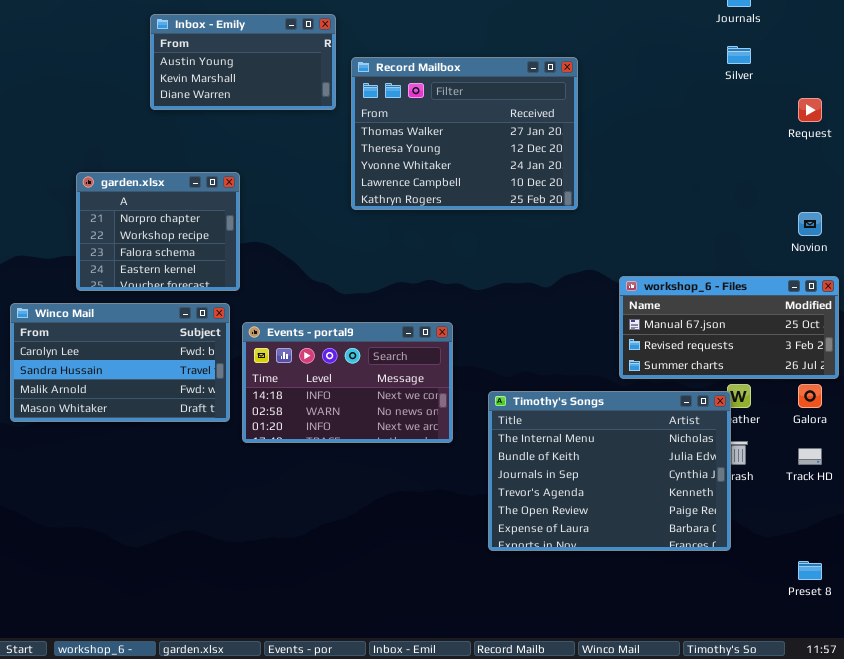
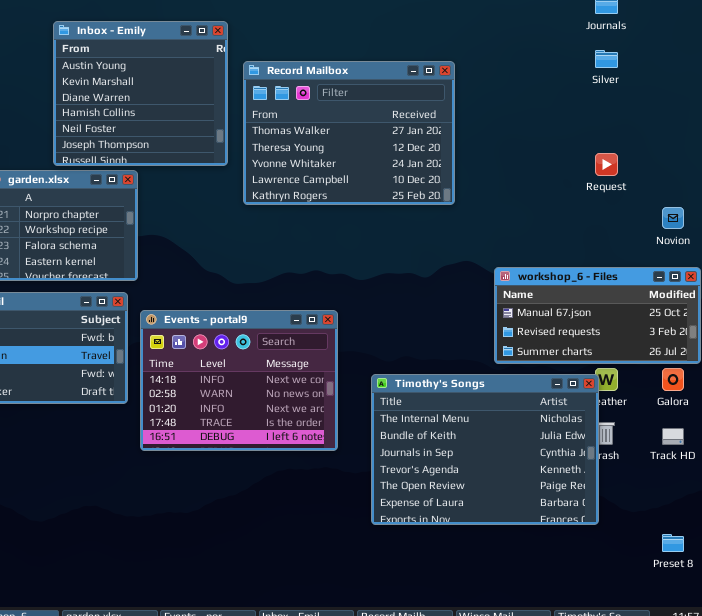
Inbox - Emily: [150,14,336,110] -> [53,21,228,166], resized
Request: [798,98,822,122] -> [595,153,618,176], moved
Events - portal9: [242,322,453,443] -> [140,310,338,451], resized

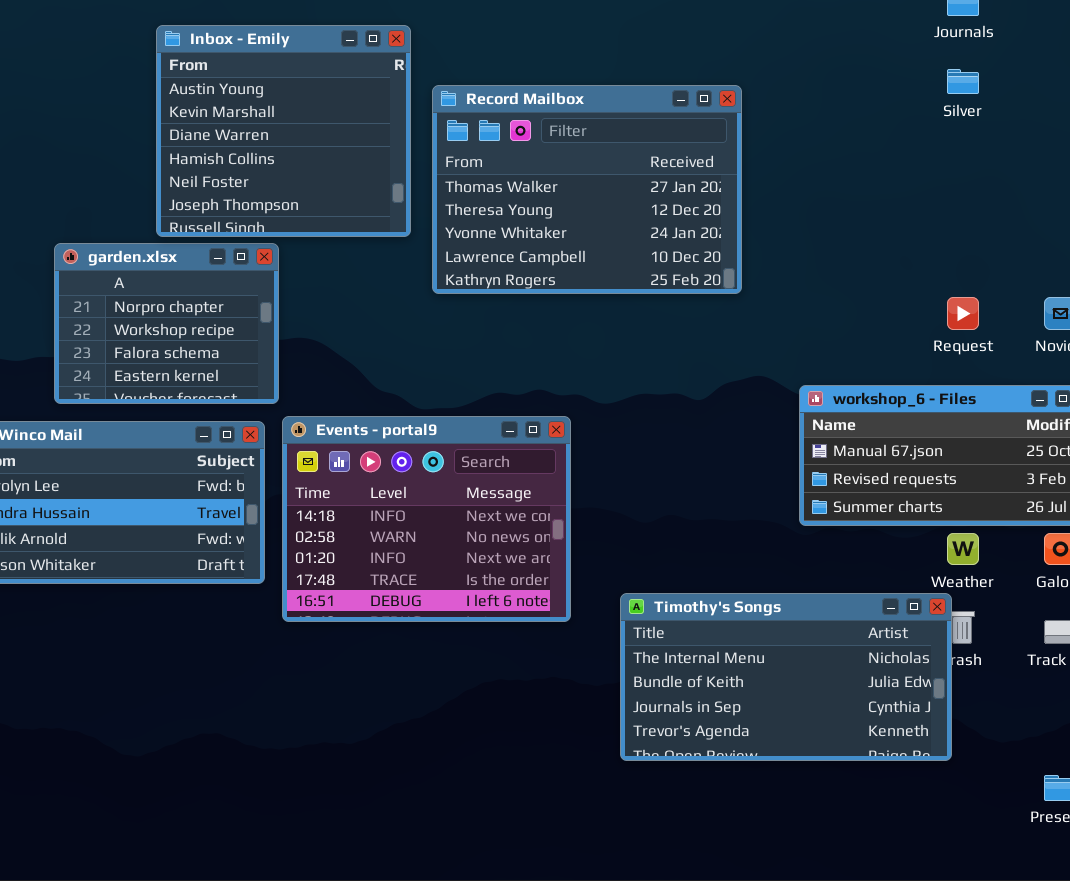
Request: [595,153,618,176] -> [947,297,979,330], moved
Events - portal9: [140,310,338,451] -> [282,416,571,622], moved
Timothy's Songs: [371,374,599,525] -> [620,593,952,761], resized

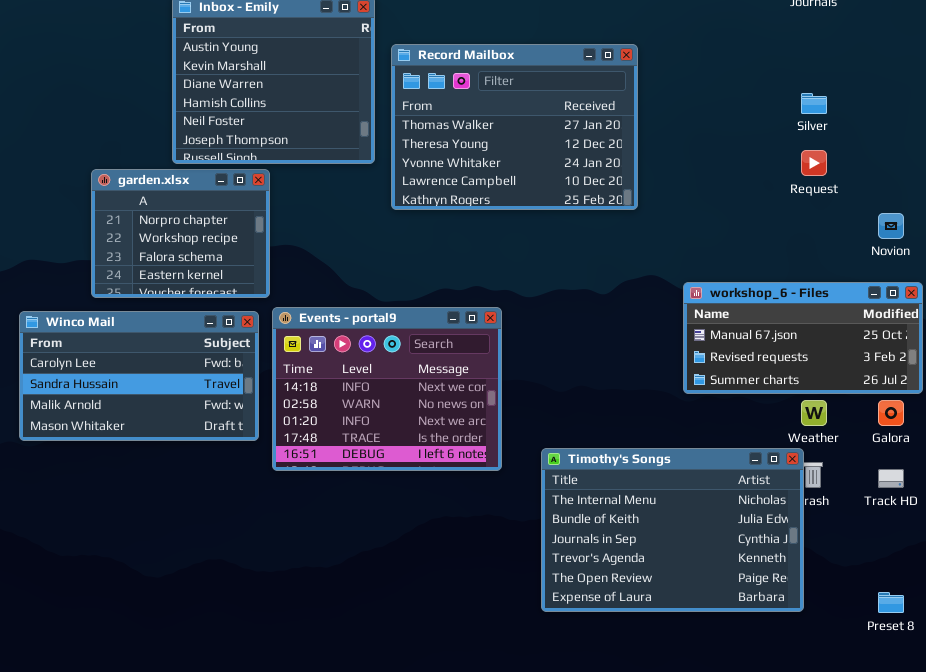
Silver: [947,69,979,94] -> [801,93,827,114], moved
Request: [947,297,979,330] -> [801,150,827,176], moved
Timothy's Songs: [620,593,952,761] -> [541,448,804,612], resized

